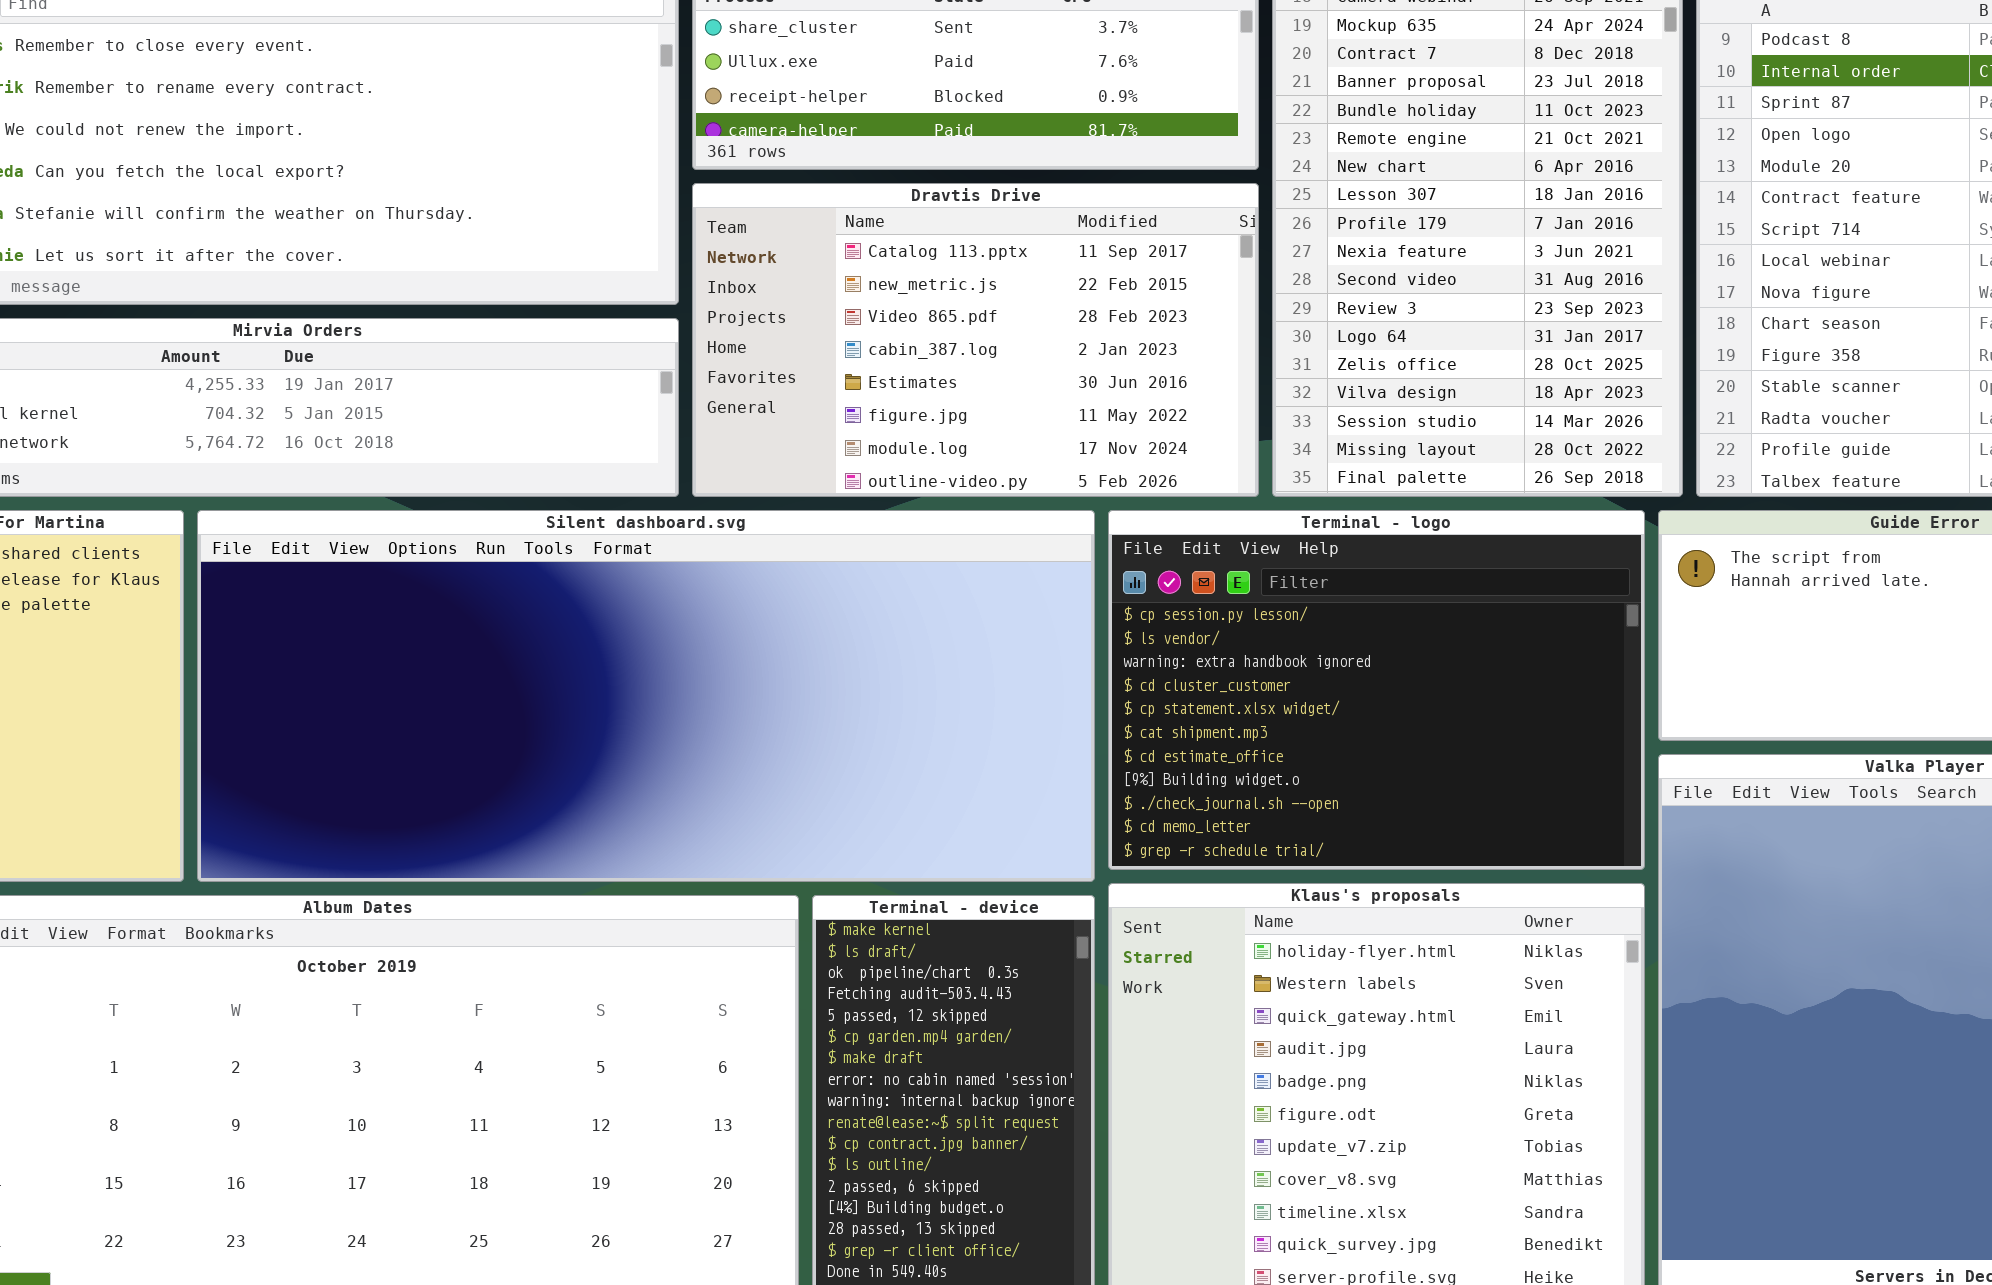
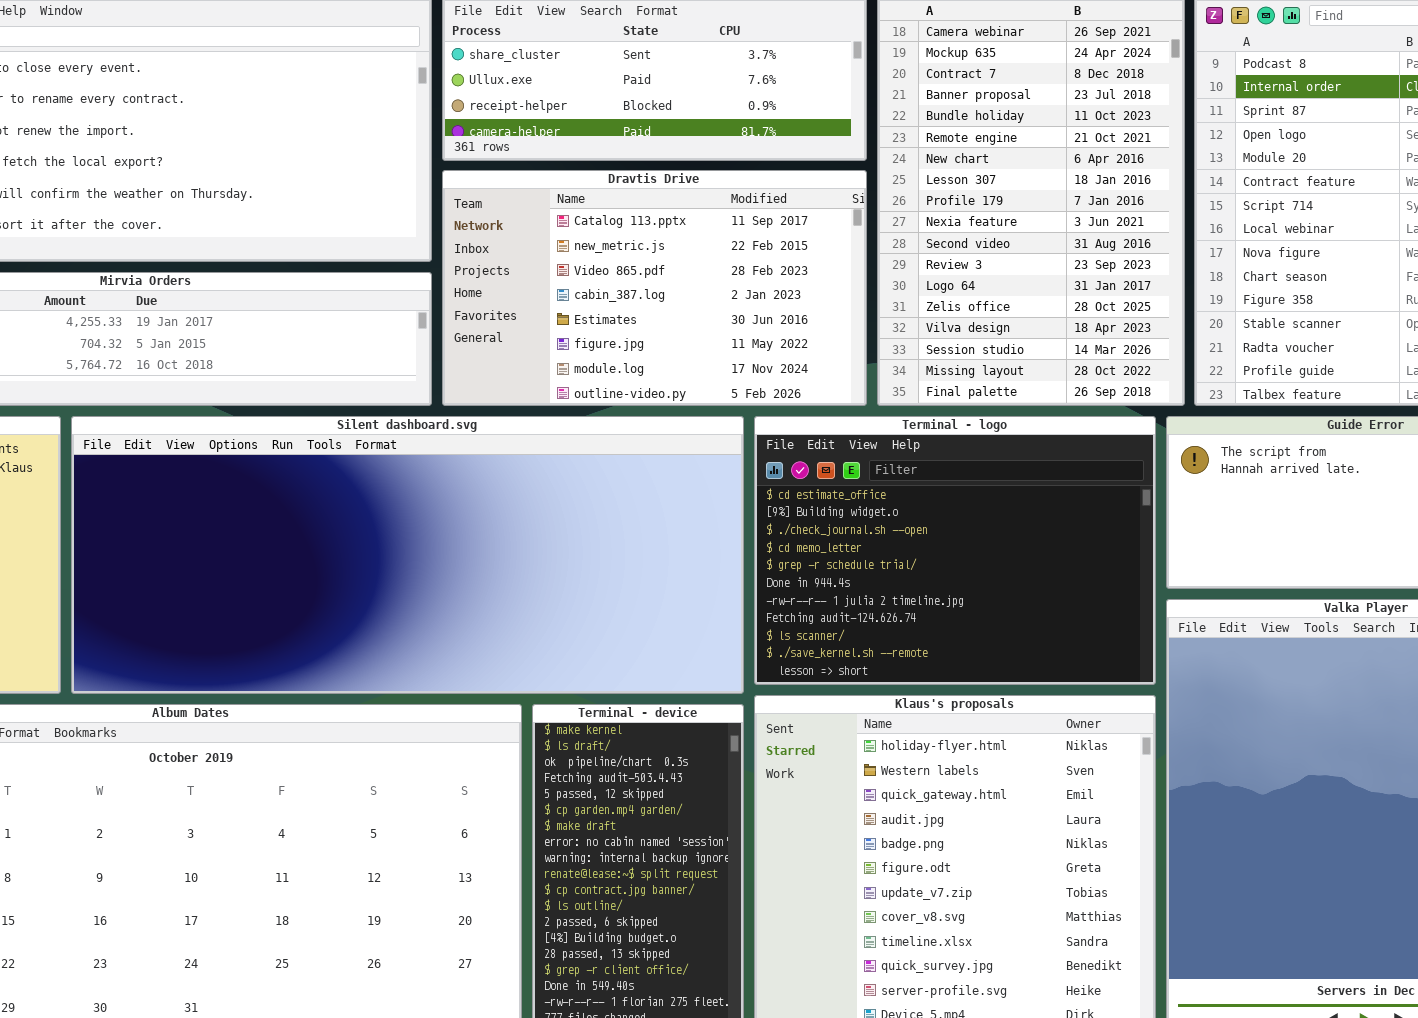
Terminal - logo: [1108,510,1645,870] -> [754,416,1156,685], scrolled down 6 rows

